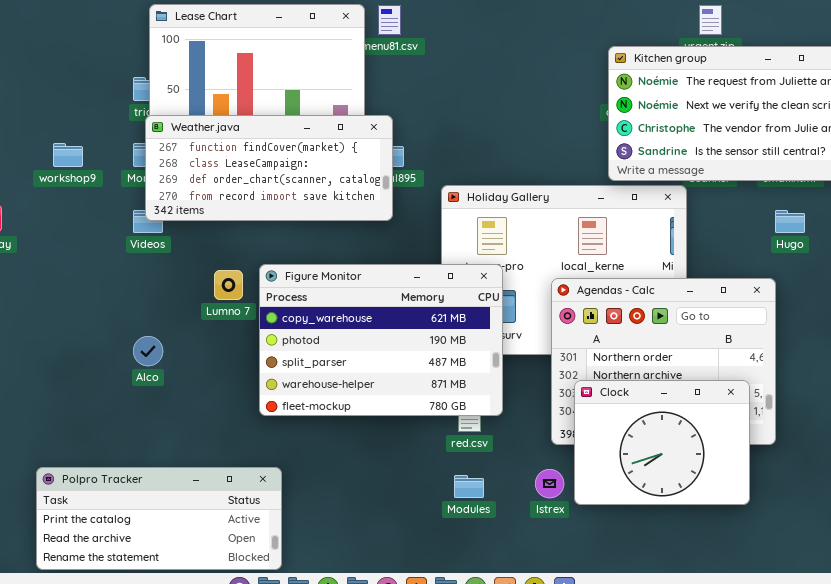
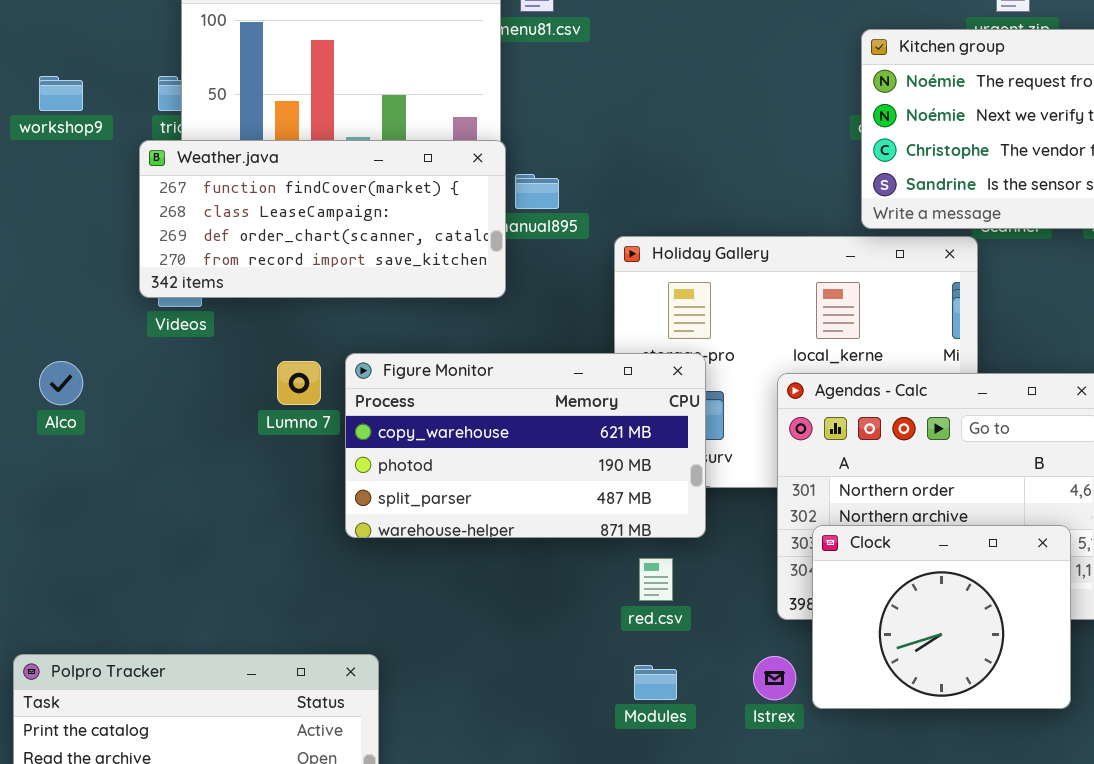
Weather.java: [145,115,393,221] -> [139,140,506,298], moved
workshop9: [53,143,83,167] -> [39,76,83,111], moved
Figure Monitor: [259,264,503,416] -> [345,353,706,538], resized
Alco: [133,336,163,366] -> [39,361,83,405], moved

